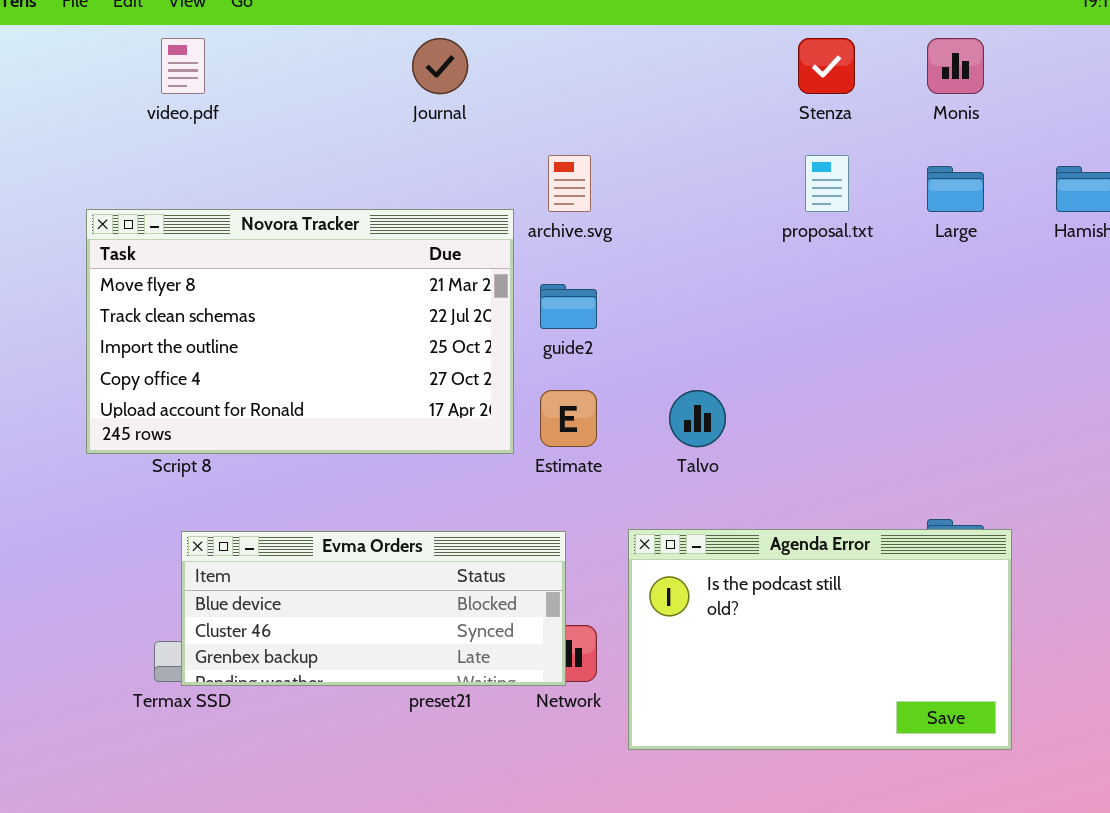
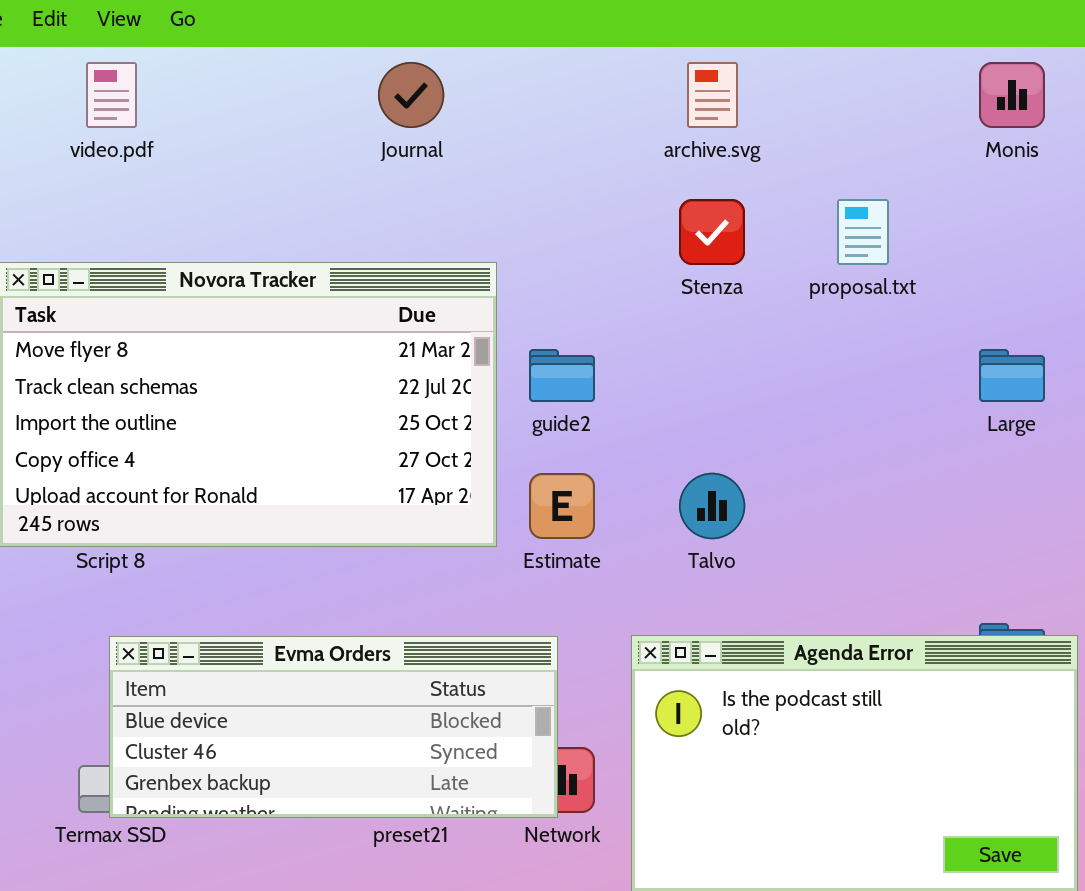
Stenza: [798,38,855,94] -> [679,199,745,265], moved
archive.svg: [548,155,591,212] -> [687,62,738,128], moved
Large: [927,166,984,212] -> [979,349,1045,402], moved

